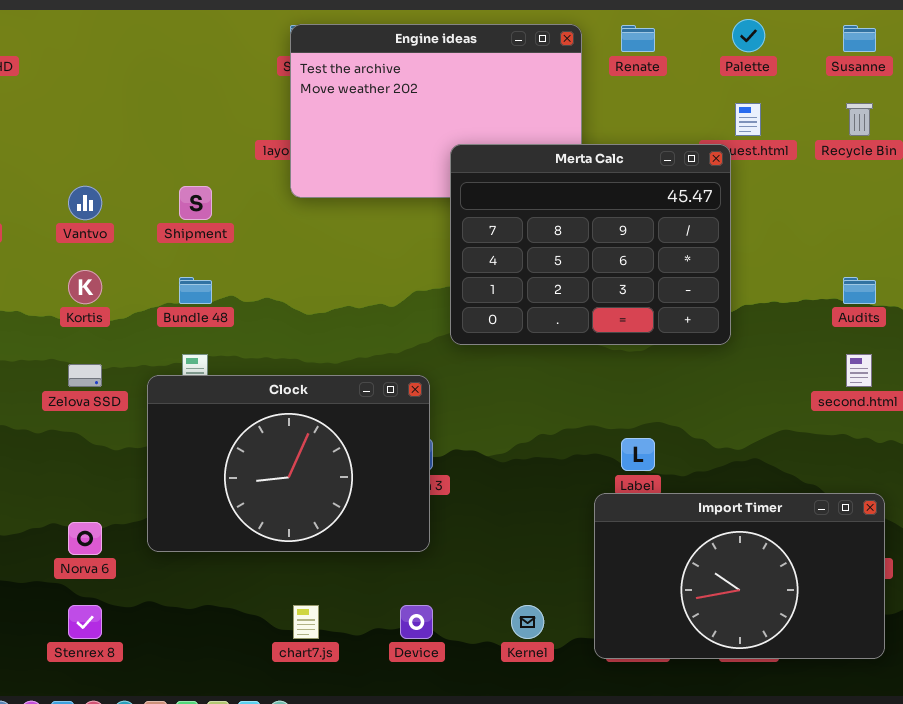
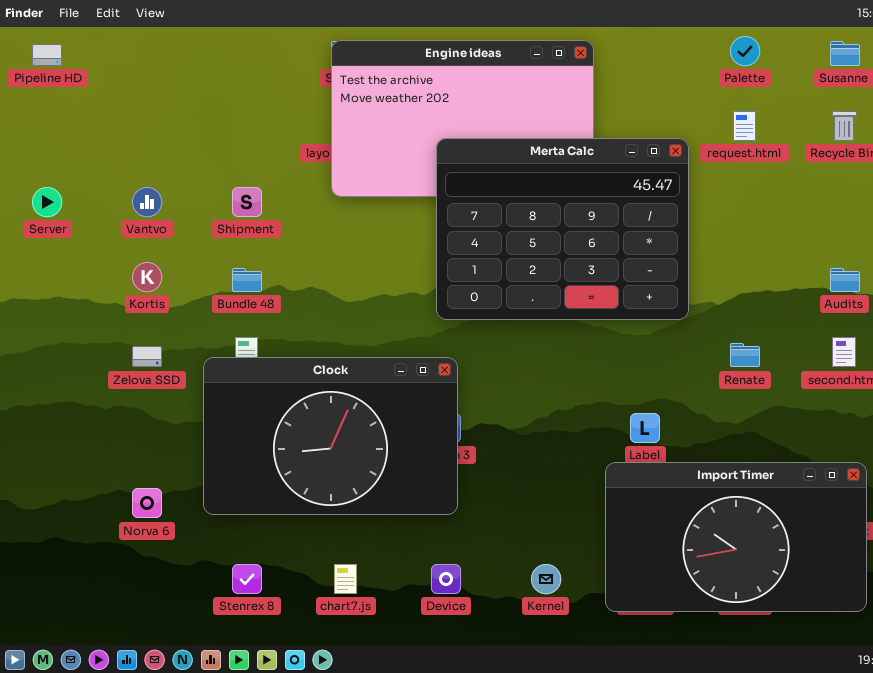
Renate: [621,25,655,52] -> [730,343,760,367], moved
Merta Calc: [450,144,731,345] -> [436,138,689,320], moved
Stenrex 8: [68,605,102,639] -> [232,564,262,594], moved

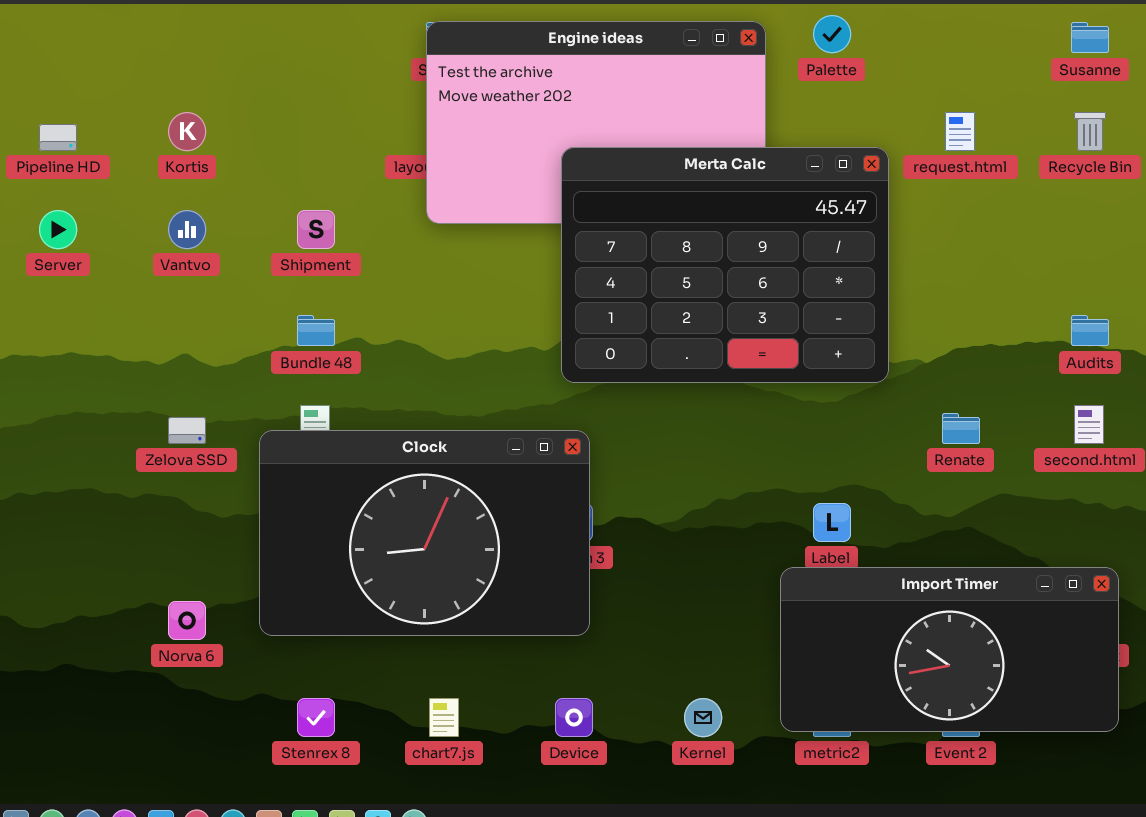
Palette: [730,36,760,66] -> [813,15,851,53], moved
Pipeline HD: [32,44,62,66] -> [39,124,77,151], moved
Kortis: [132,262,162,292] -> [168,112,206,151], moved
Import Timer: [605,462,867,612] -> [780,567,1119,732], resized

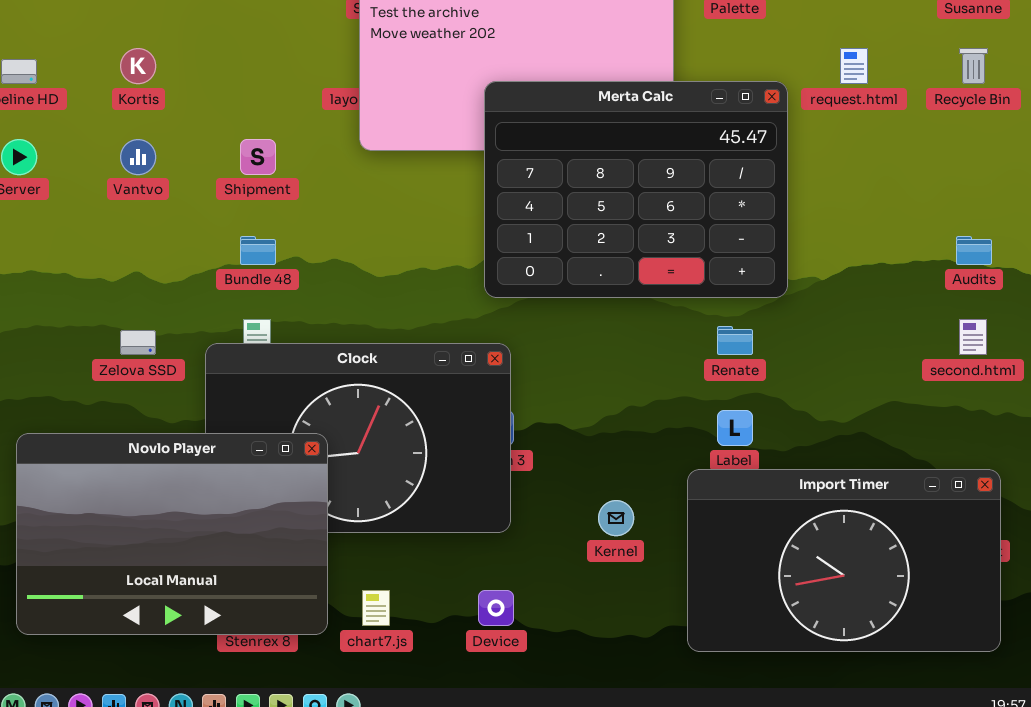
Renate: [942,413,980,444] -> [717,326,753,355], moved
Novlo Player: none -> [16,433,328,635], opened
Import Timer: [780,567,1119,732] -> [687,469,1001,652], resized
Kernel: [684,698,722,737] -> [598,500,634,536], moved

